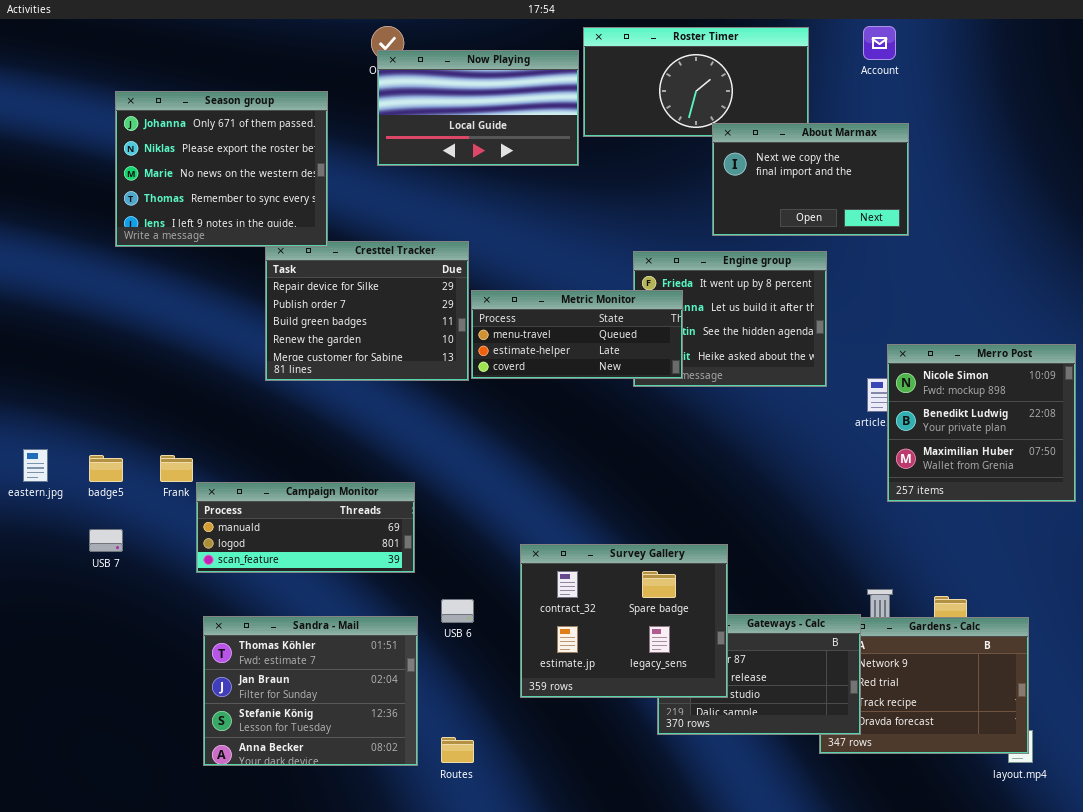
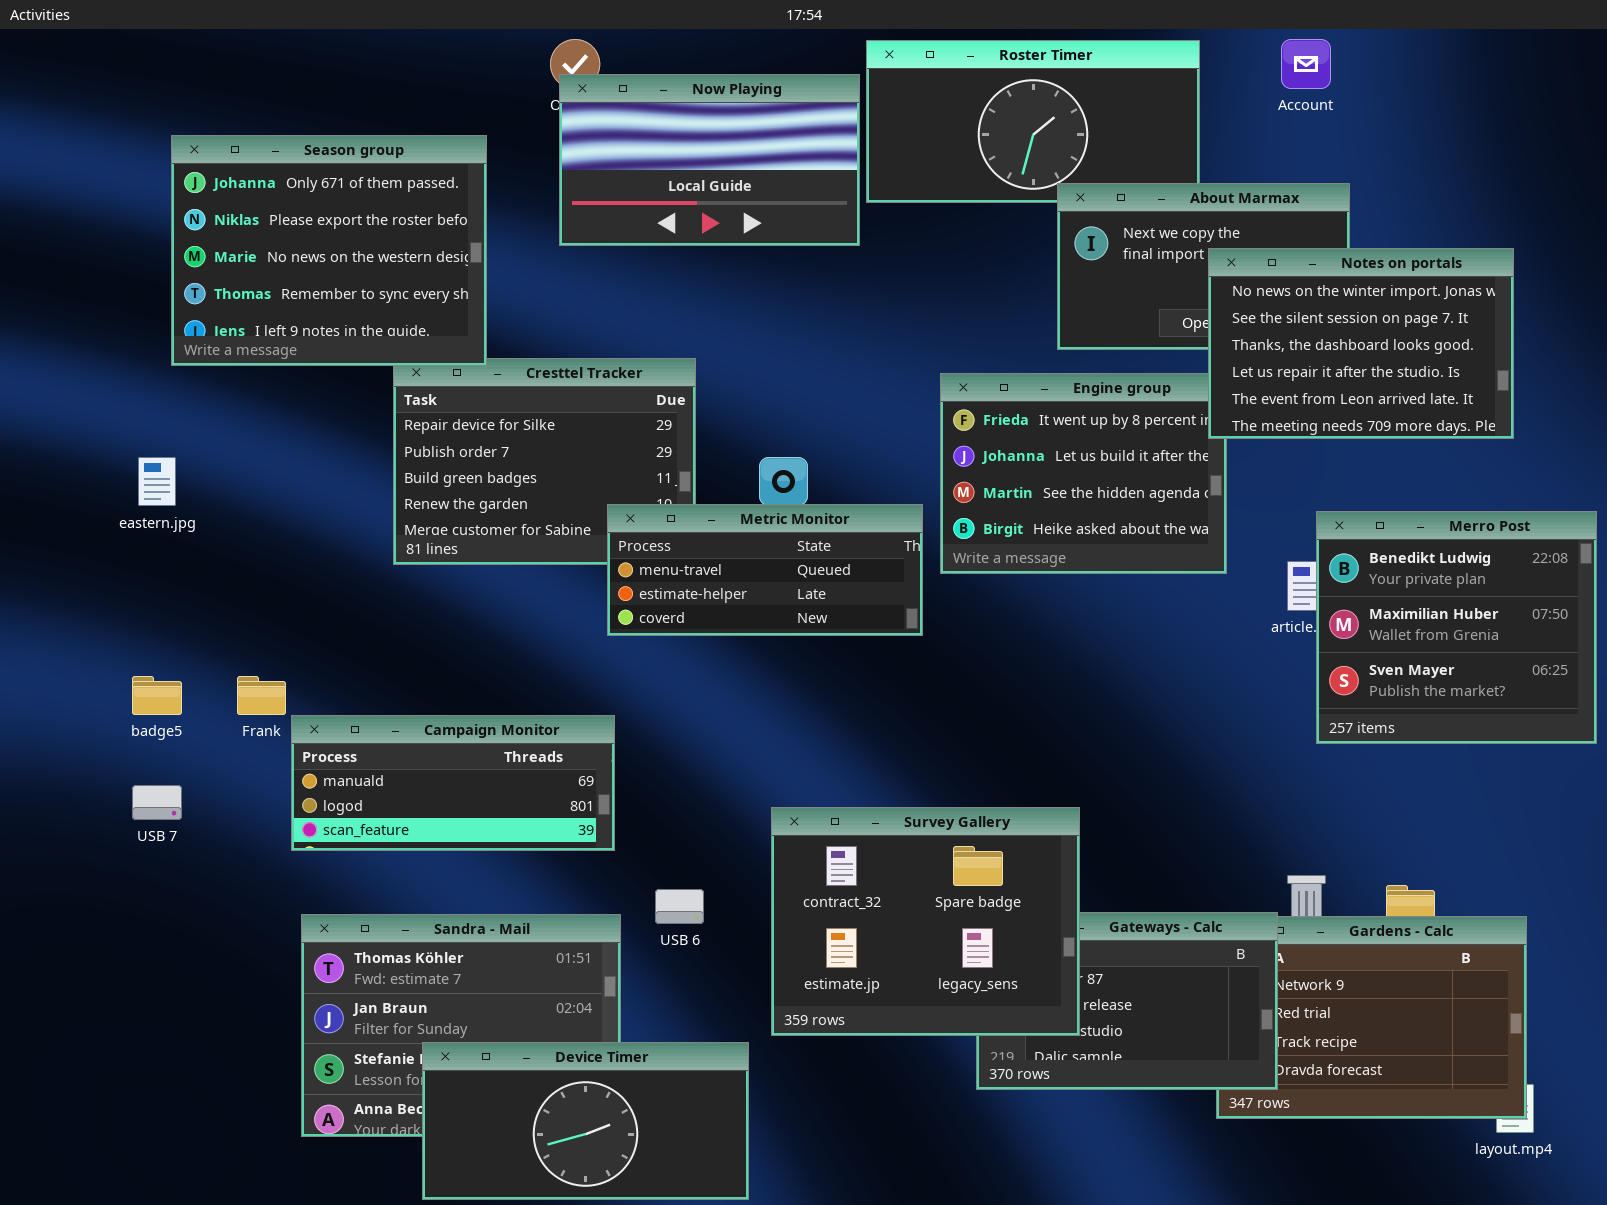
Notes on portals: none -> [1208,248,1514,439], opened
Metric Monitor: [471,290,683,379] -> [607,504,923,636], moved
Merro Post: [887,344,1076,502] -> [1316,511,1597,744], scrolled down 1 row
eastern.jpg: [23,449,48,482] -> [138,457,176,506], moved
Device Timer: none -> [422,1042,749,1200], opened

